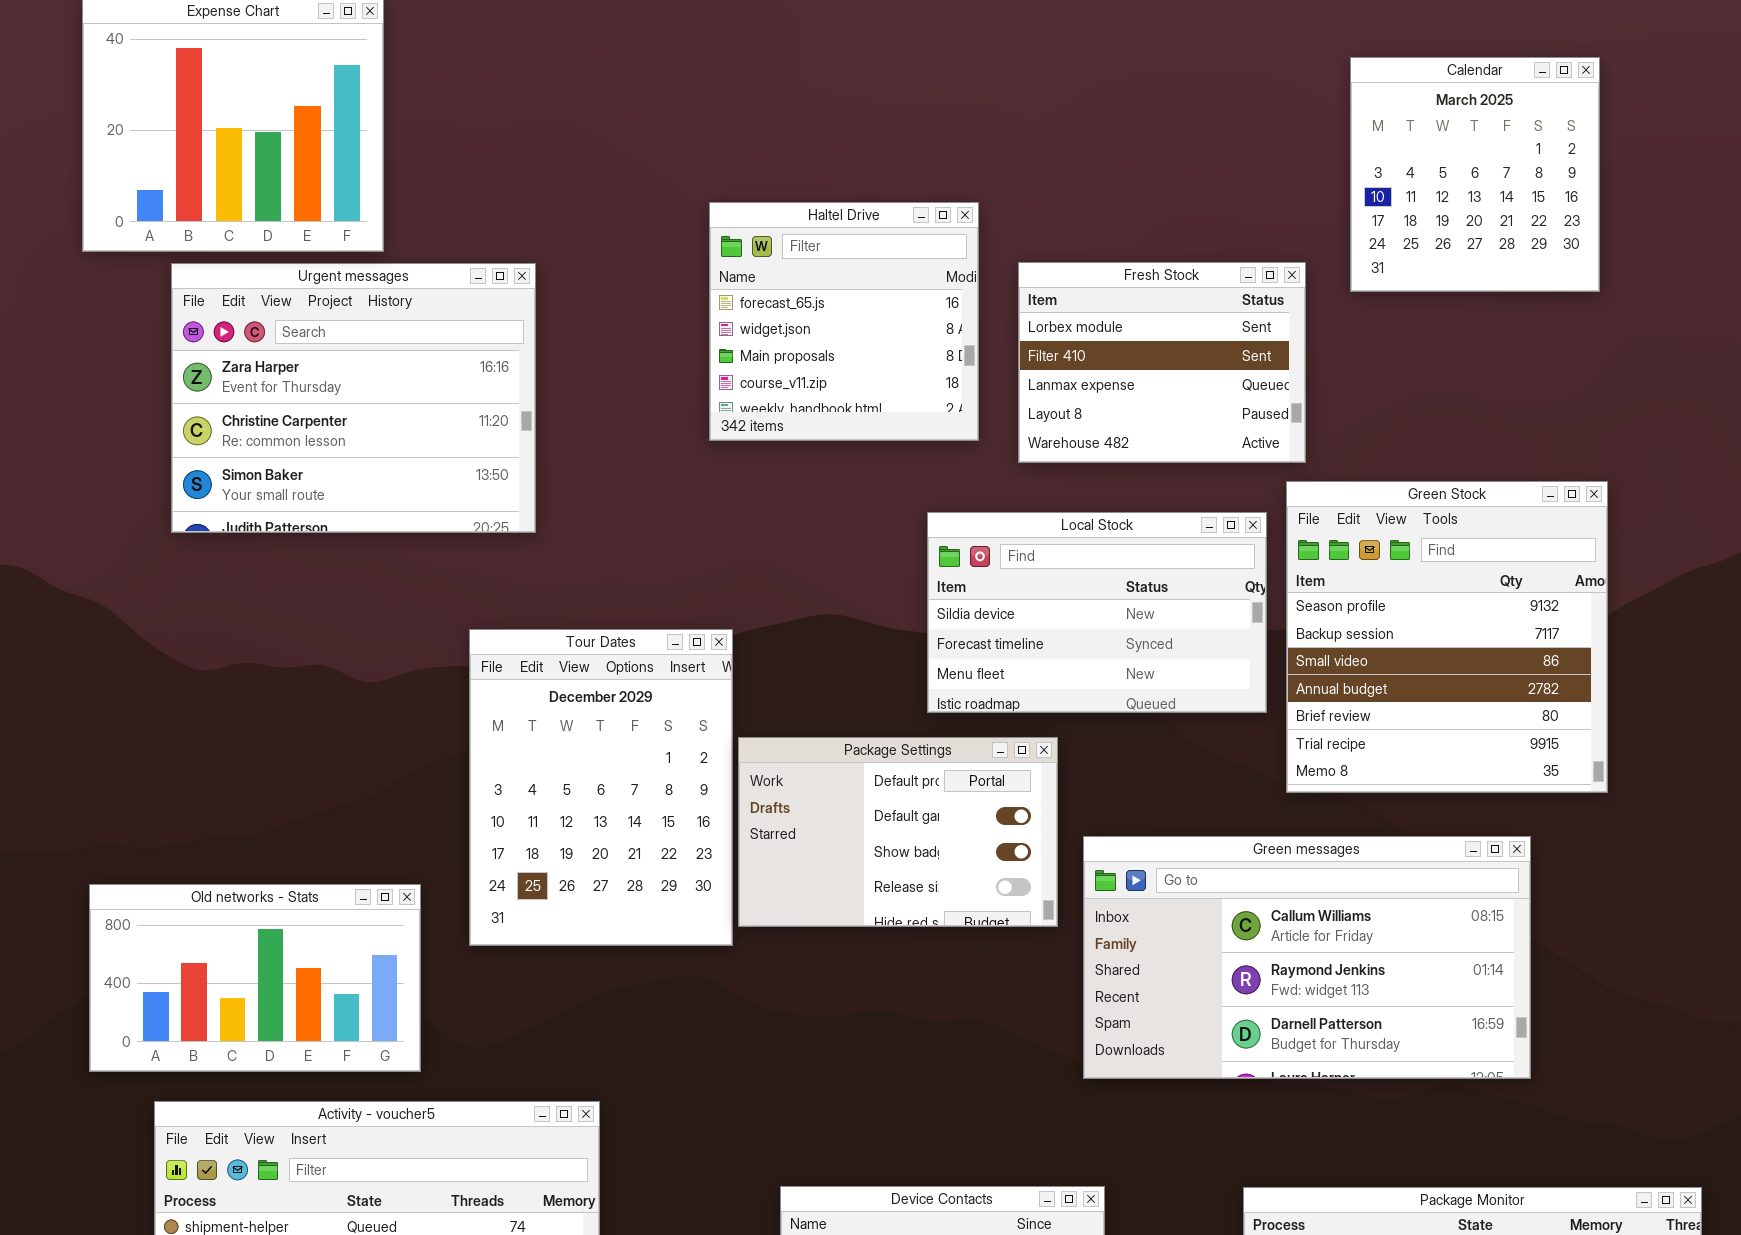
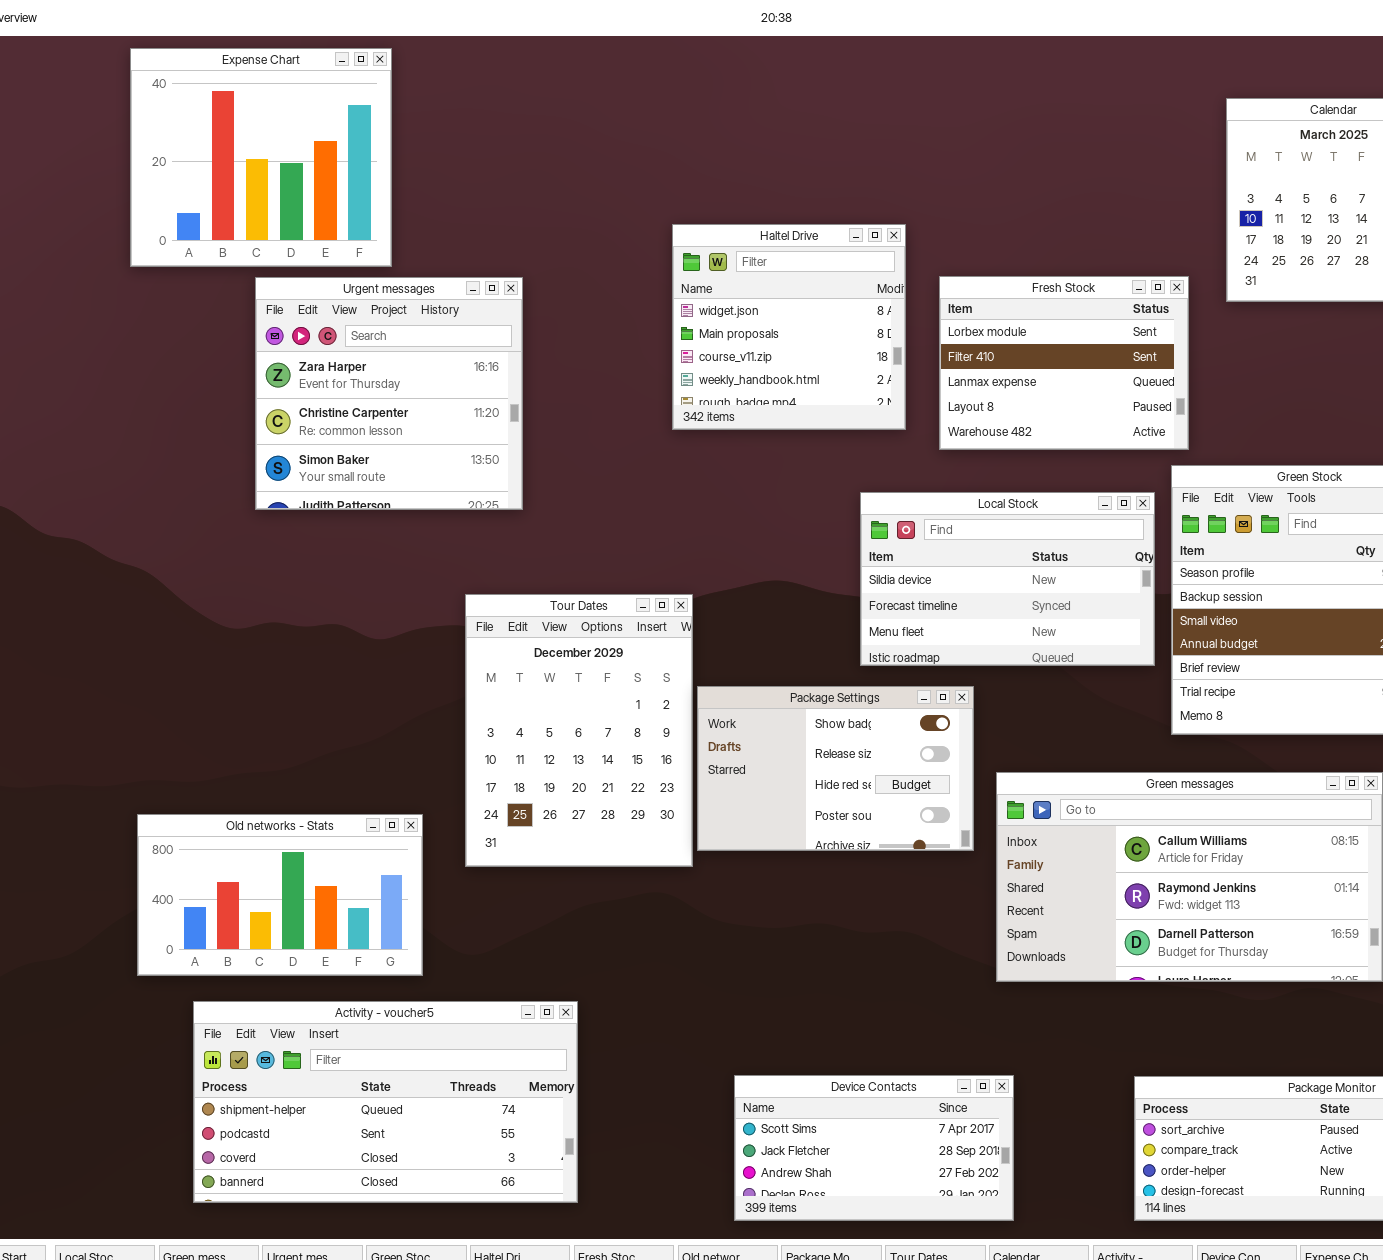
Haltel Drive: [709,202,979,441] -> [672,224,906,430], scrolled down 1 row
Urgent messages: [171,263,536,533] -> [255,277,523,510], resized
Package Settings: [738,737,1058,927] -> [697,686,974,851], scrolled down 2 rows

